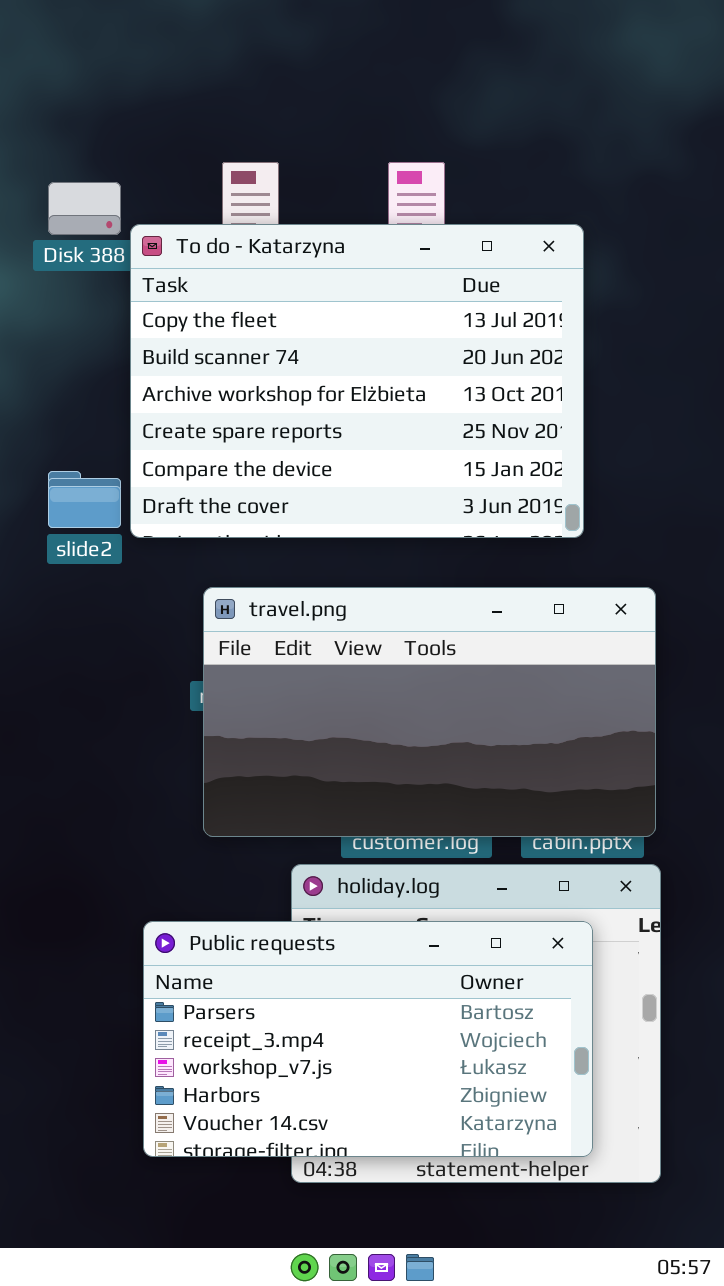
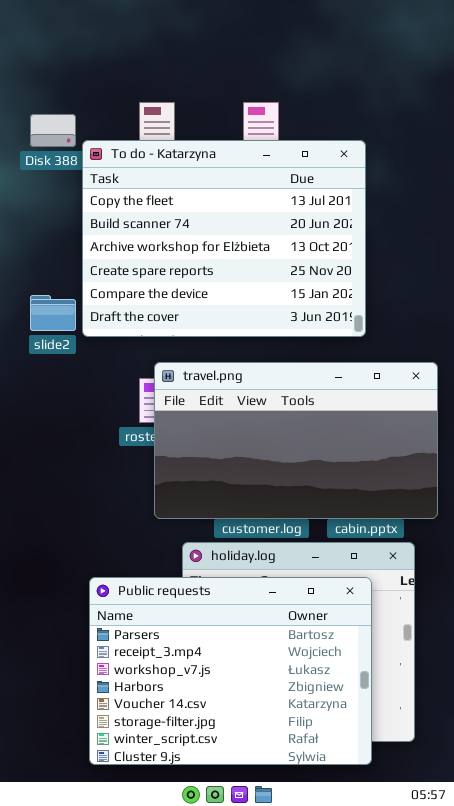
travel.png: [203,587,656,837] -> [154,362,438,519], moved
Public requests: [143,921,593,1157] -> [89,577,372,765], resized

